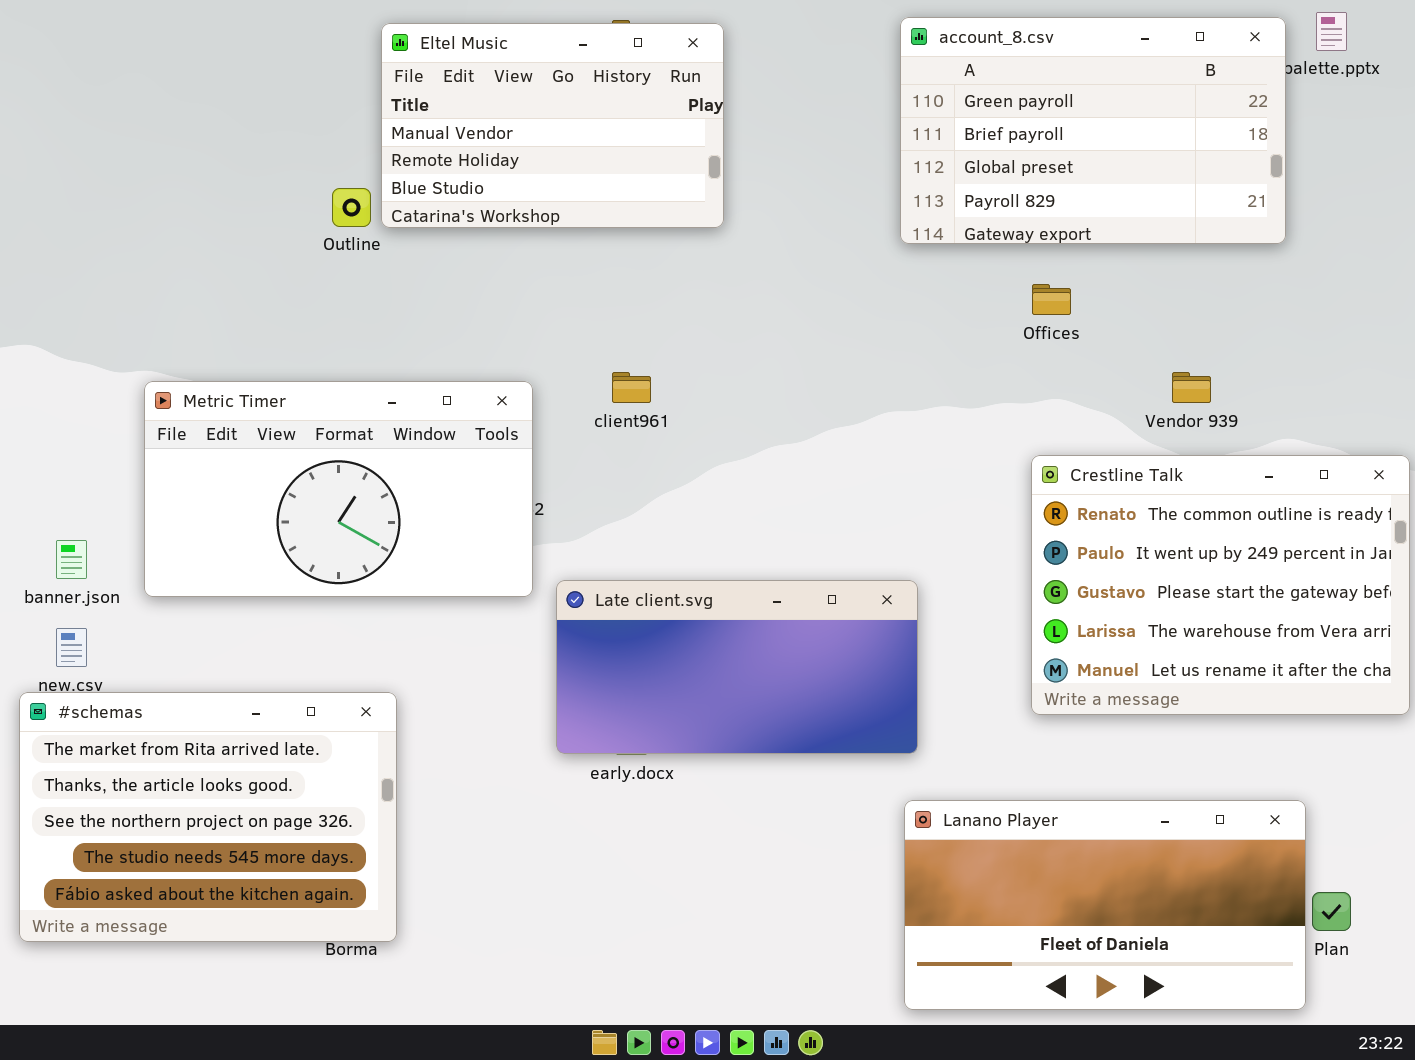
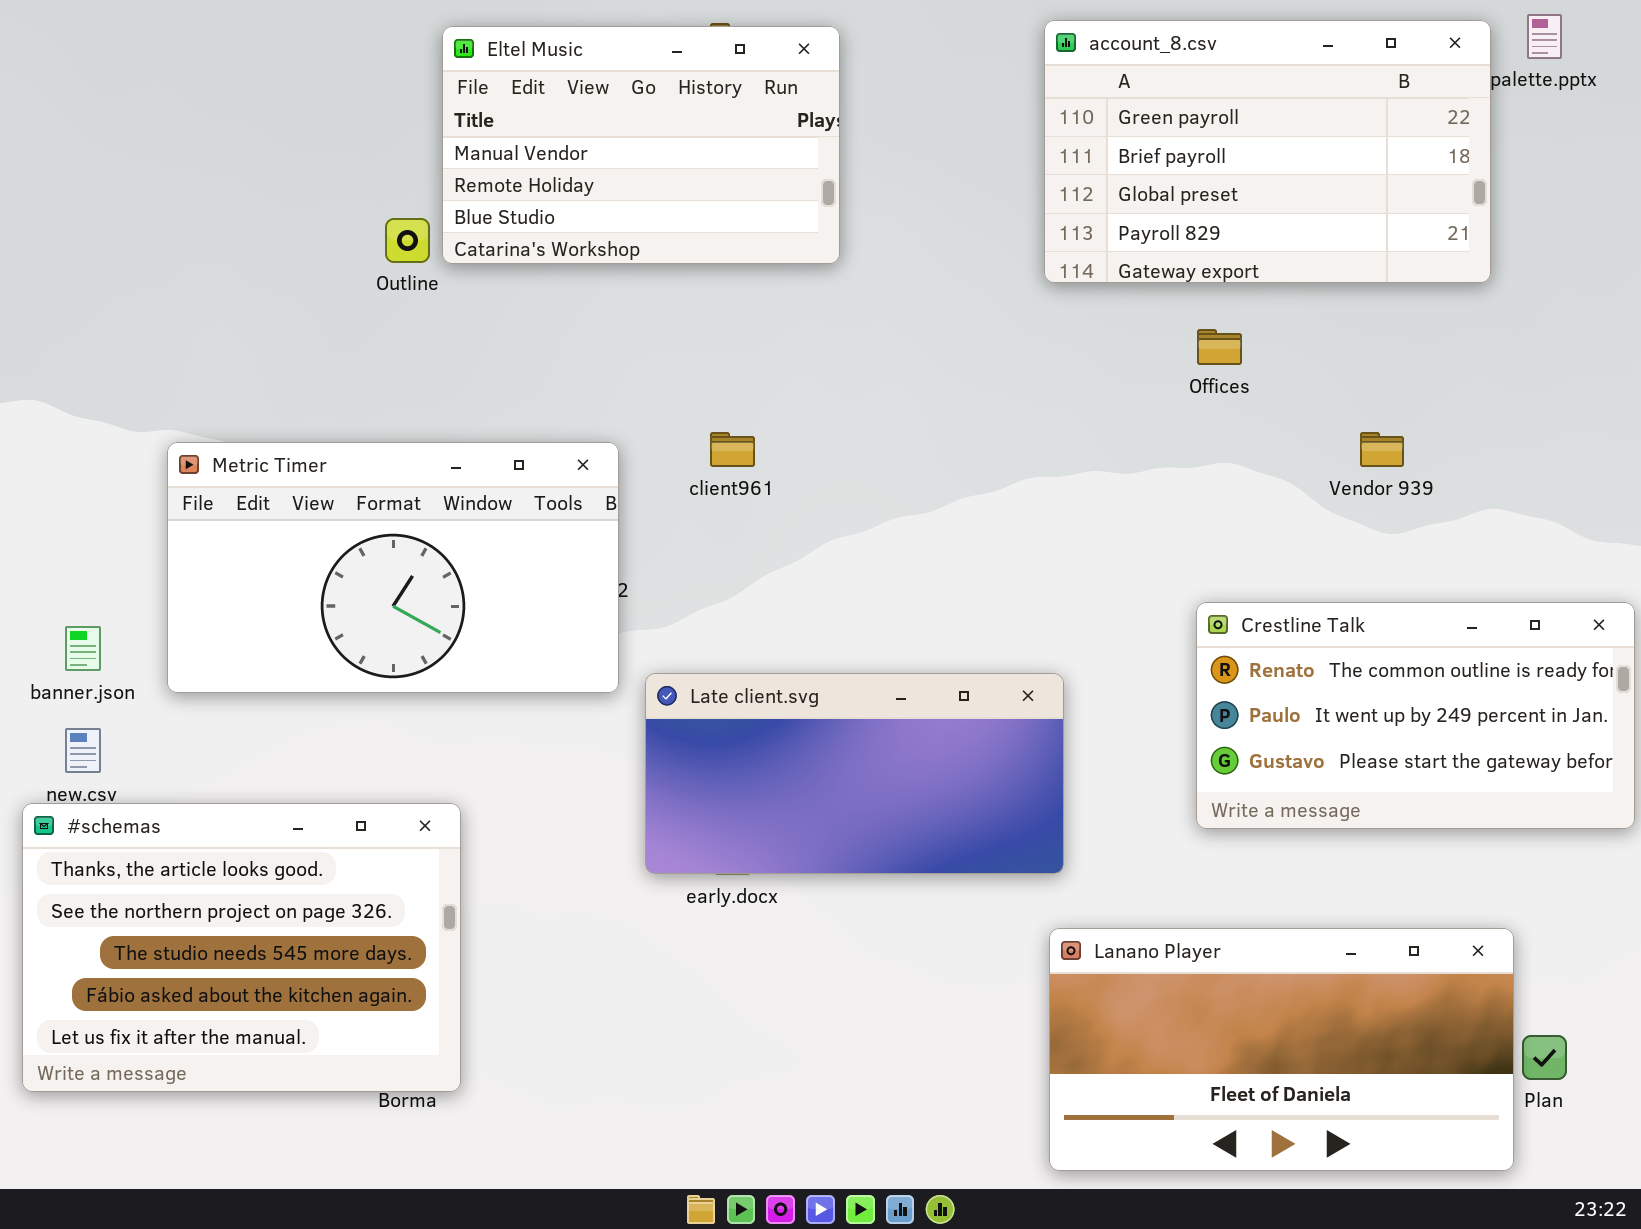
Crestline Talk: [1031,455,1410,715] -> [1196,602,1635,829], resized
#schemas: [19,692,397,942] -> [22,803,461,1092], scrolled down 1 row

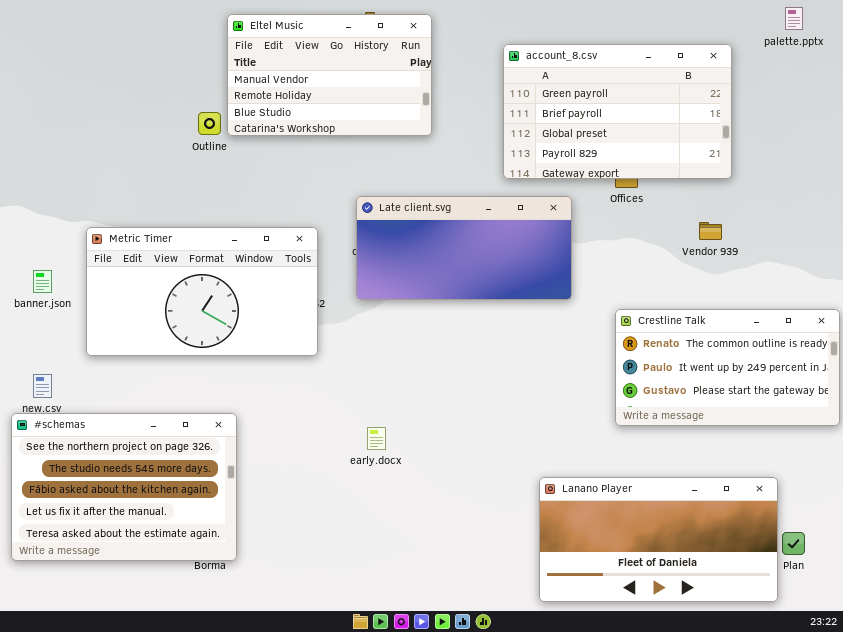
account_8.csv: [1044,20,1491,283] -> [503,44,732,179], moved
banner.json: [65,626,101,671] -> [33,270,52,293], moved
Late client.svg: [645,673,1064,874] -> [356,196,572,300], moved
#schemas: [22,803,461,1092] -> [11,413,237,561], scrolled down 1 row

